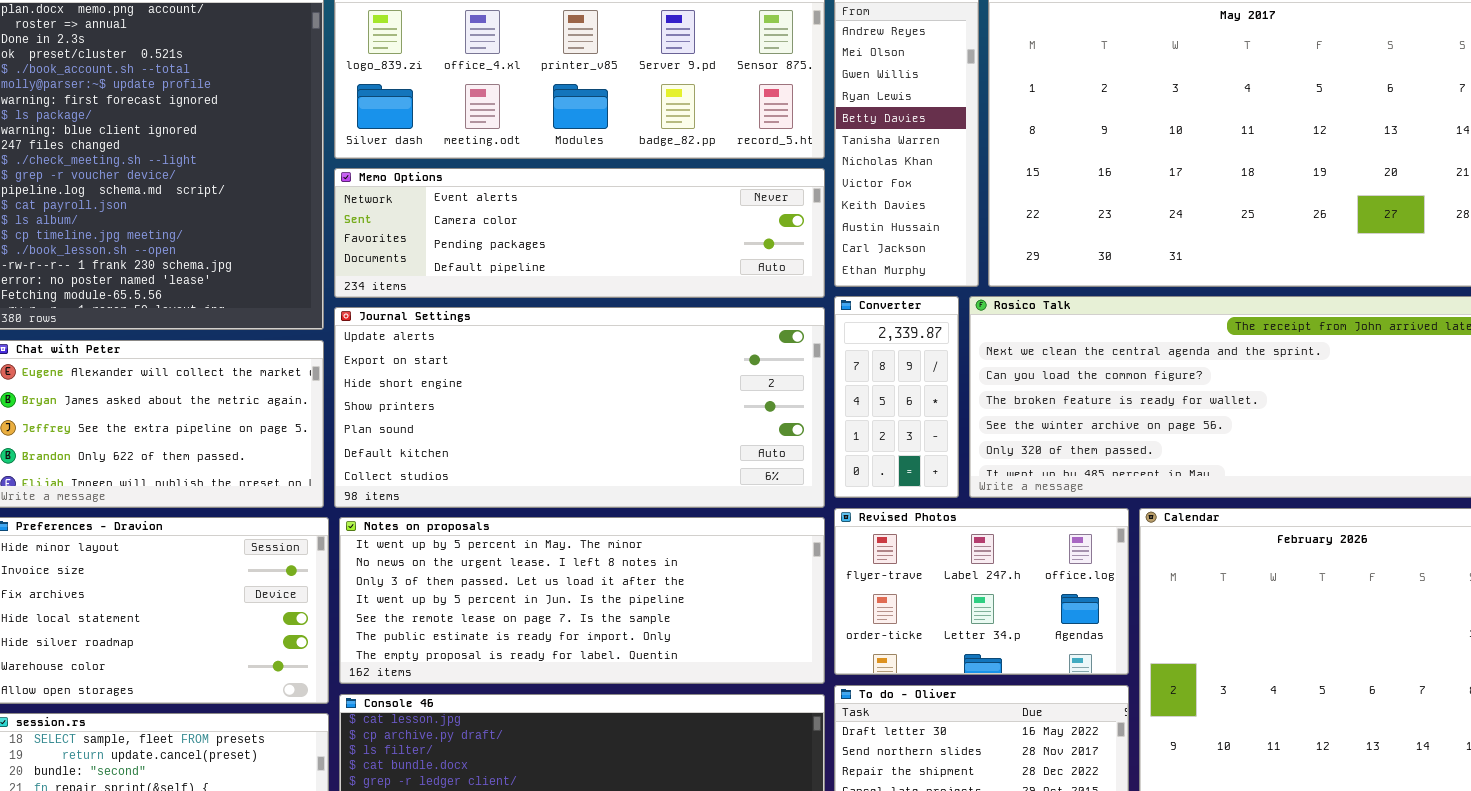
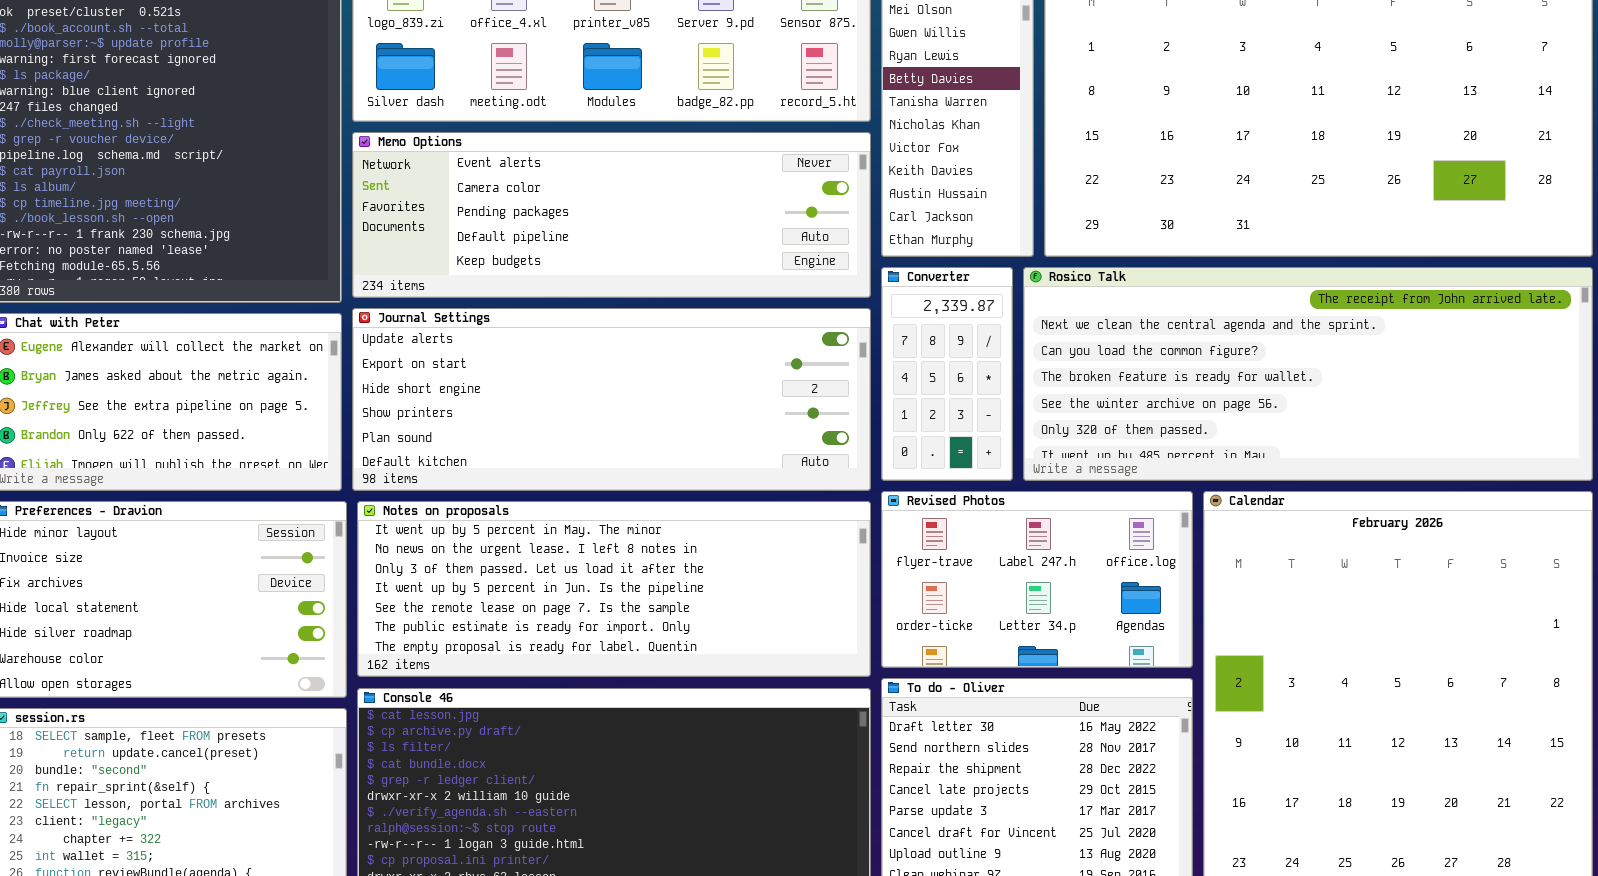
Memo Options: [334,168,825,298] -> [352,132,871,298], resized
Journal Settings: [334,307,825,508] -> [352,308,871,491], resized

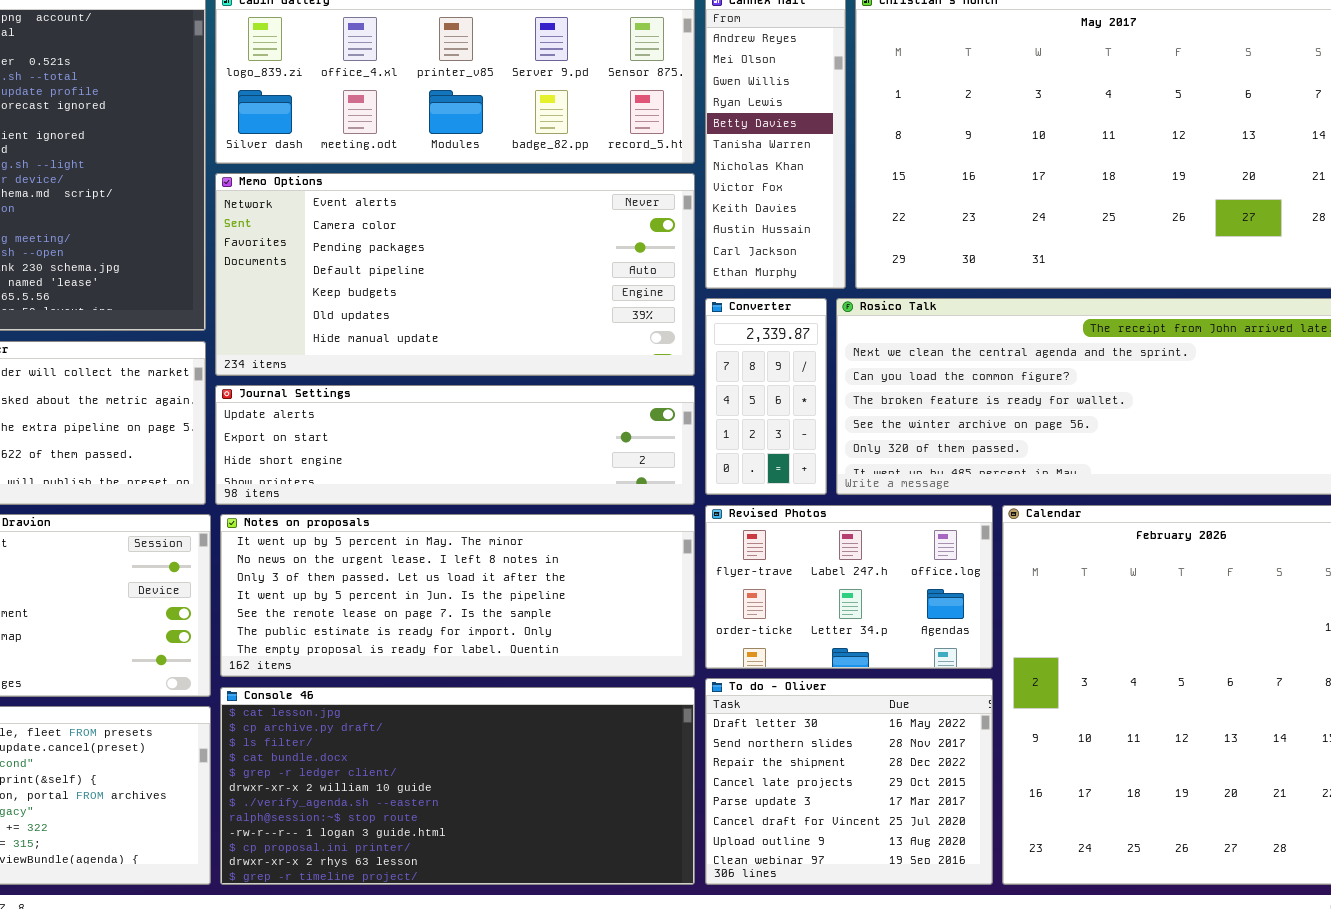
Memo Options: [352,132,871,298] -> [215,173,695,376], resized
Journal Settings: [352,308,871,491] -> [215,385,695,505], resized

